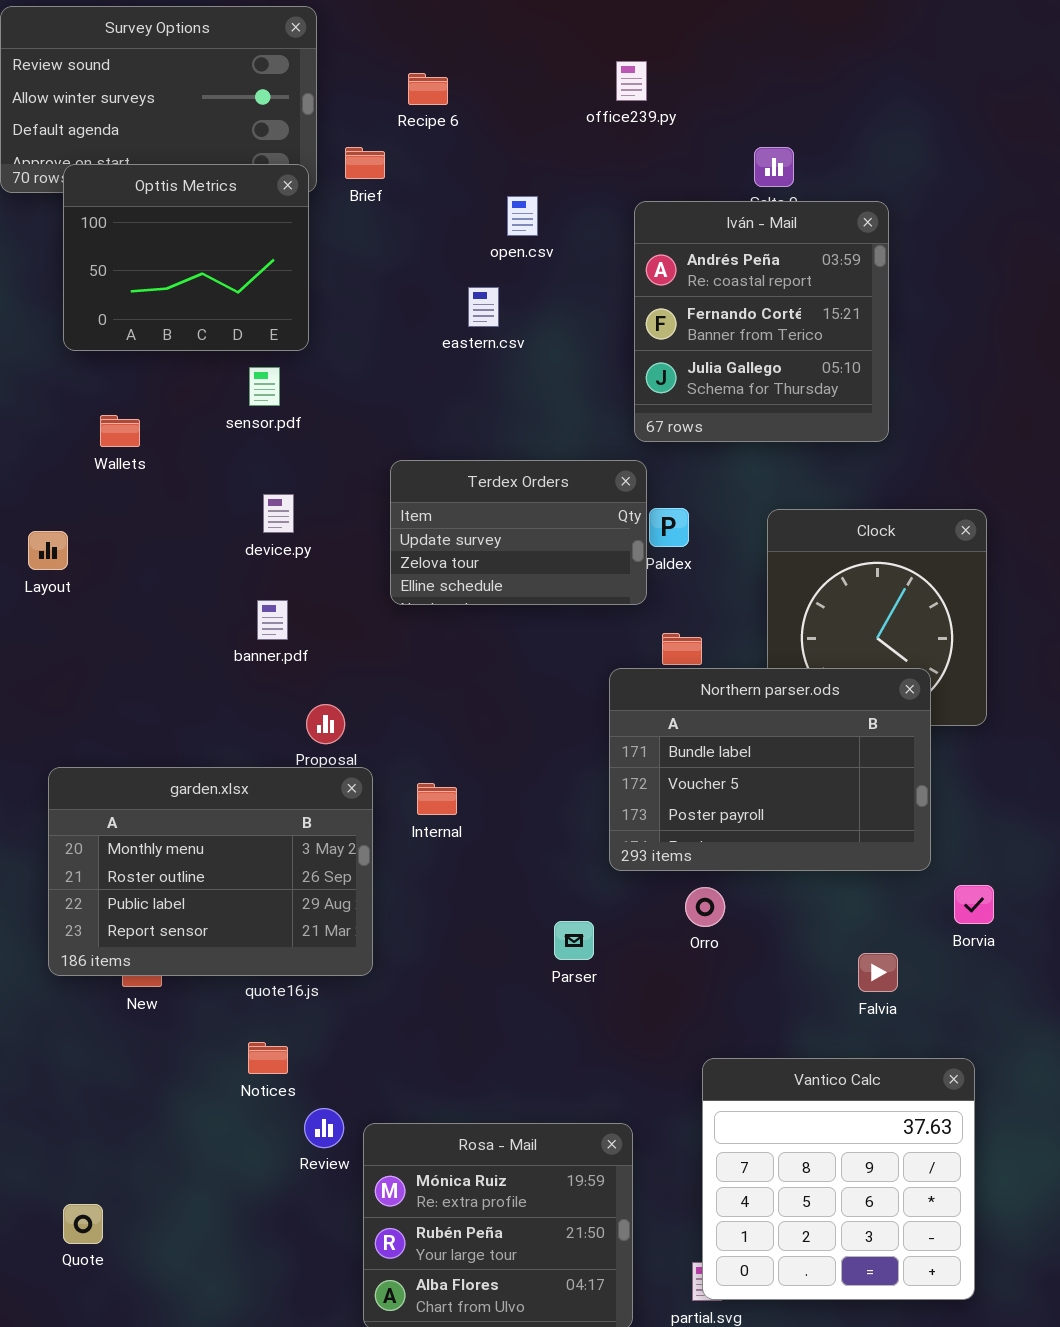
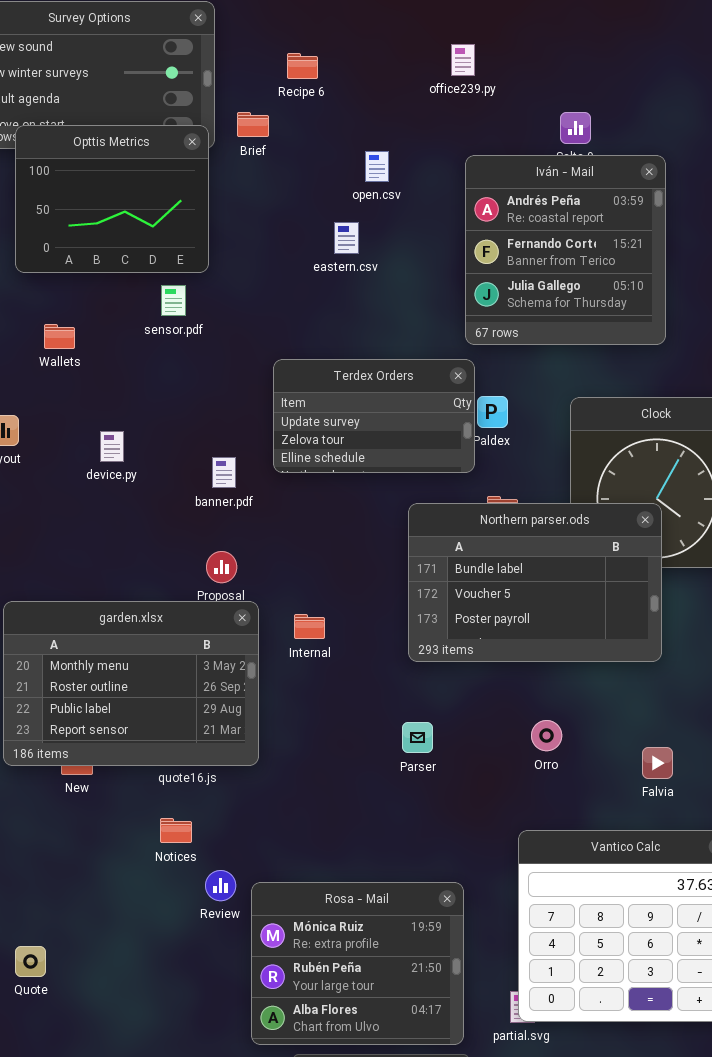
device.py: [263,494,294,533] -> [100,431,124,462], moved
banner.pdf: [257,600,288,640] -> [212,457,236,488], moved
Northern parser.ods: [609,668,931,871] -> [408,503,662,662], moved
Orro: [685,887,725,927] -> [531,720,562,751], moved

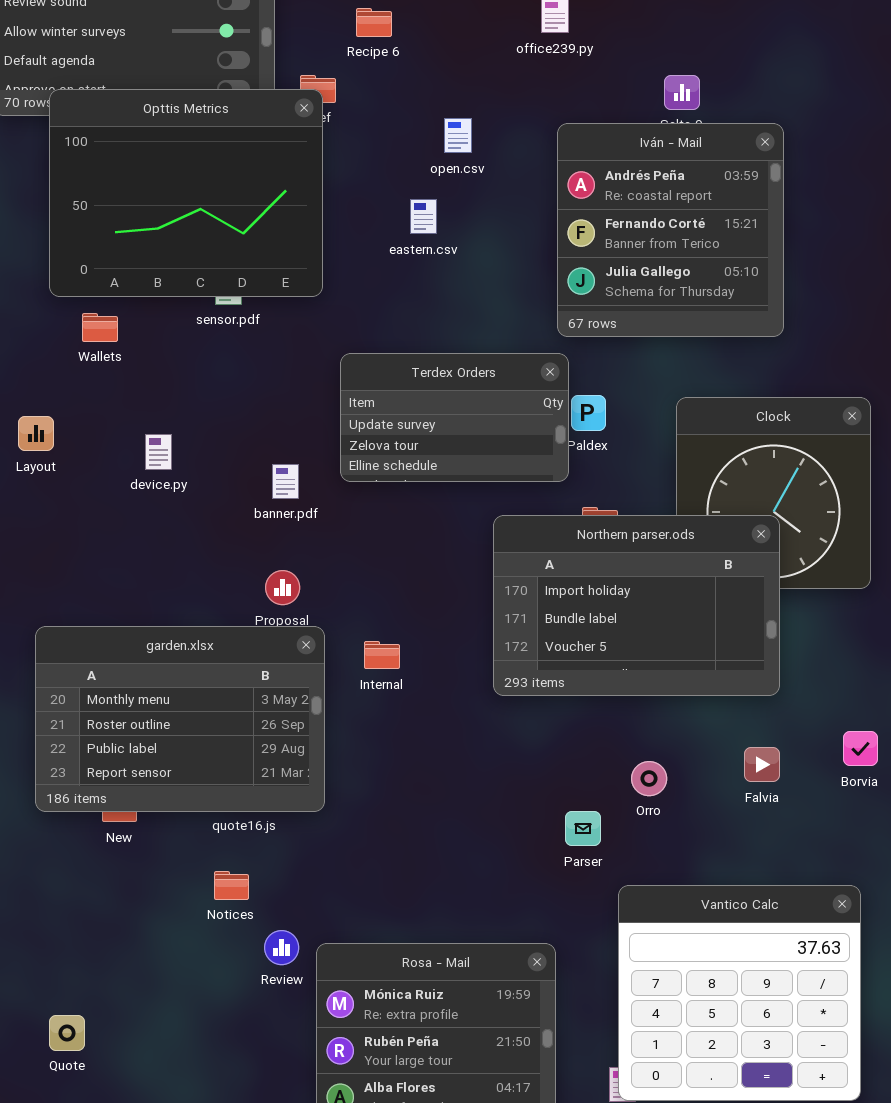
Opttis Metrics: [15,125,209,273] -> [49,89,323,297], resized
Northern parser.ods: [408,503,662,662] -> [493,515,780,696], scrolled up 1 row
Parser: [402,722,433,753] -> [565,811,601,846], moved
Falvia: [642,747,673,779] -> [744,747,780,782], moved

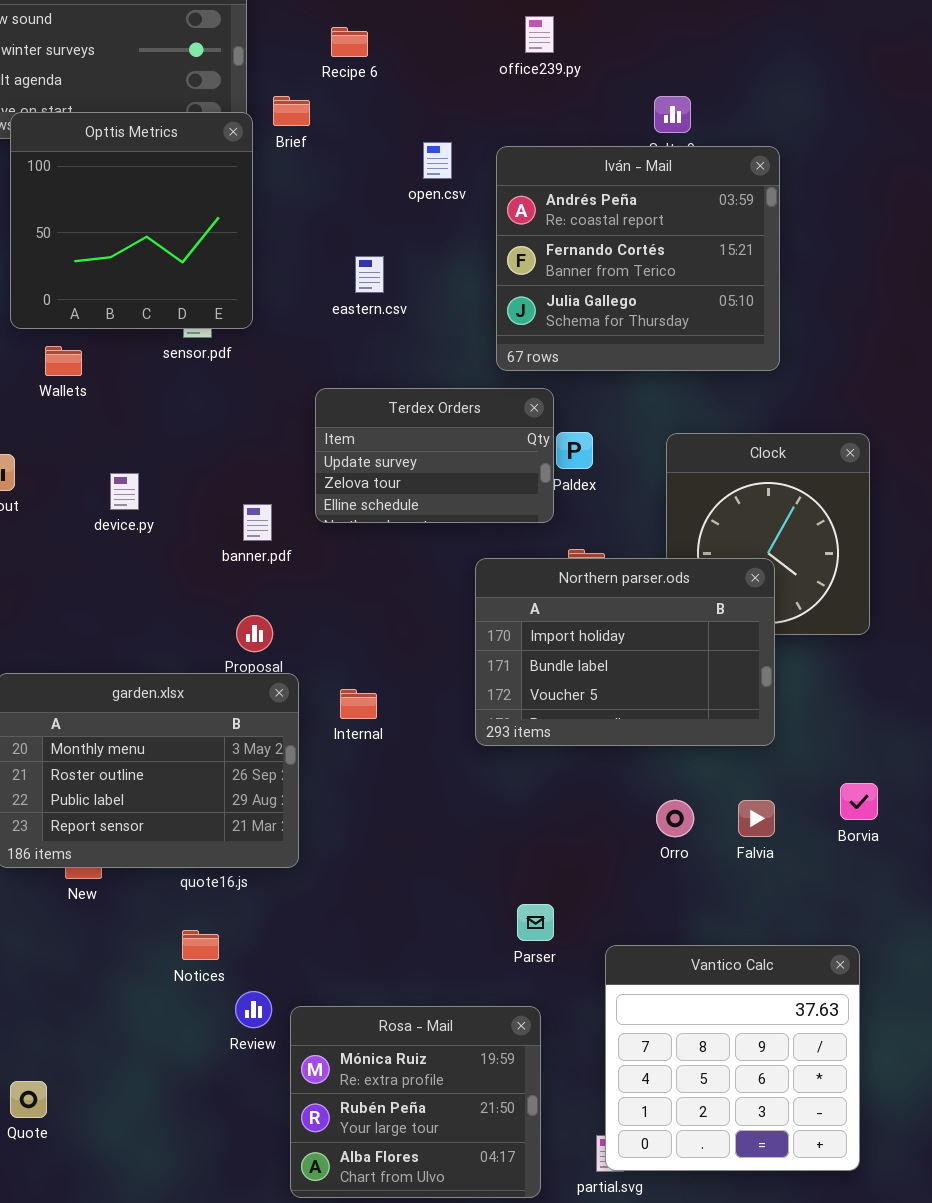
Opttis Metrics: [49,89,323,297] -> [10,112,253,329], resized
Iván - Mail: [557,123,784,337] -> [496,146,780,371], resized
eastern.csv: [410,199,437,234] -> [355,256,384,293], moved
Orro: [631,761,667,796] -> [656,800,694,837], moved
Parser: [565,811,601,846] -> [517,904,554,941], moved

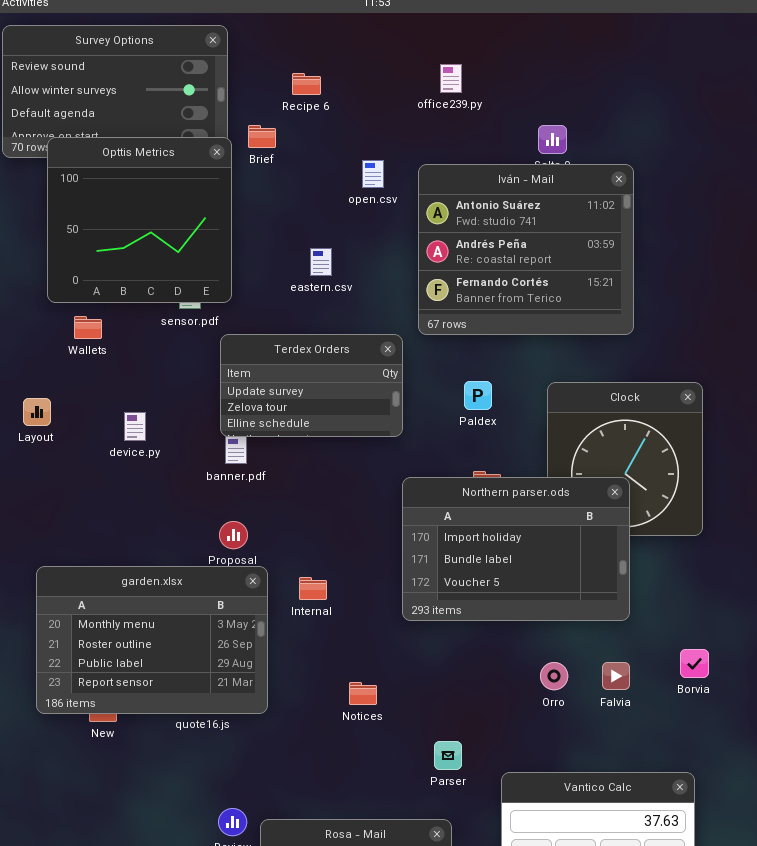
Iván - Mail: [496,146,780,371] -> [418,164,634,335], scrolled up 1 row
Terdex Orders: [315,388,554,523] -> [220,334,403,437], moved
Notices: [182,930,219,960] -> [349,682,377,705], moved

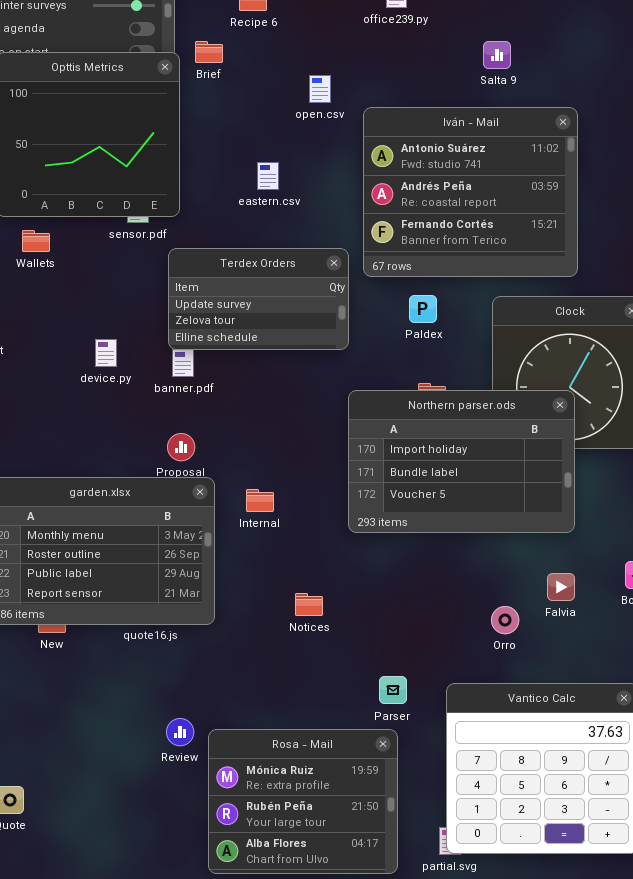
Iván - Mail: [418,164,634,335] -> [363,107,578,277], moved
device.py: [124,412,146,441] -> [95,339,117,367], moved
Orro: [540,662,568,690] -> [491,606,519,634], moved
Parser: [434,741,462,770] -> [379,676,407,704], moved

